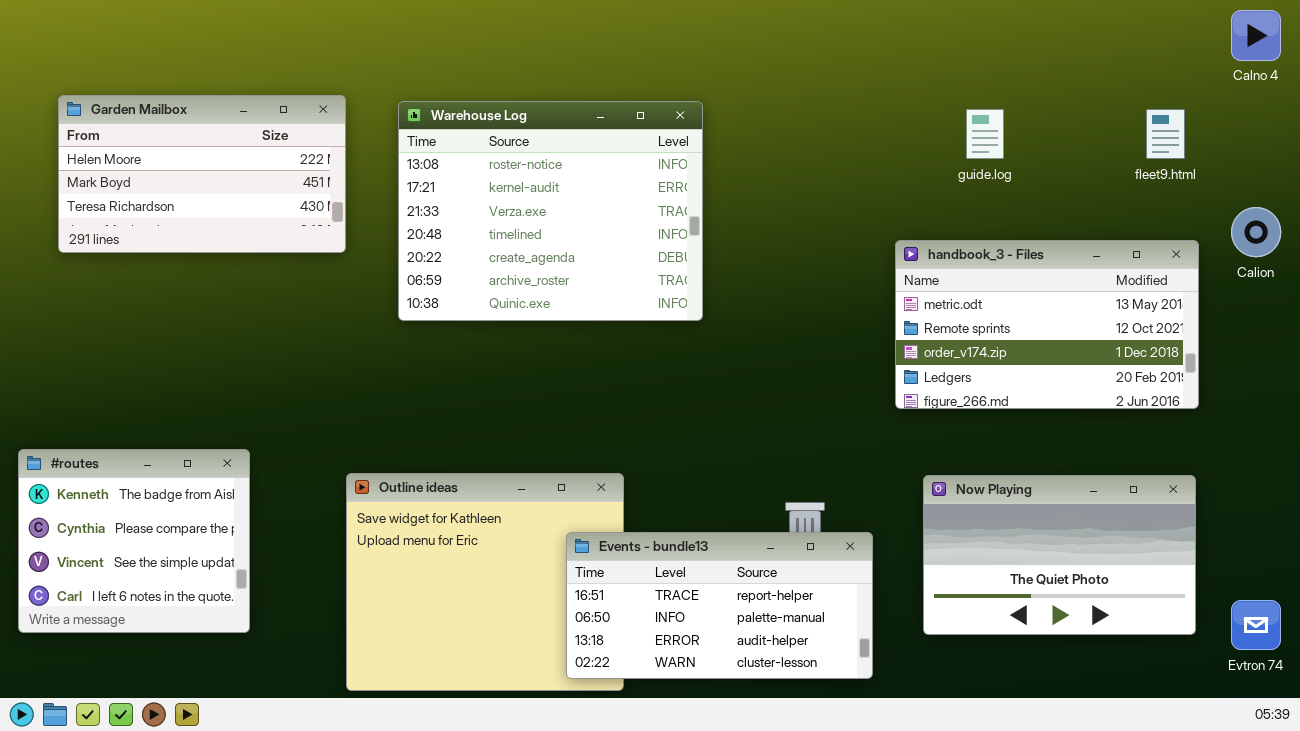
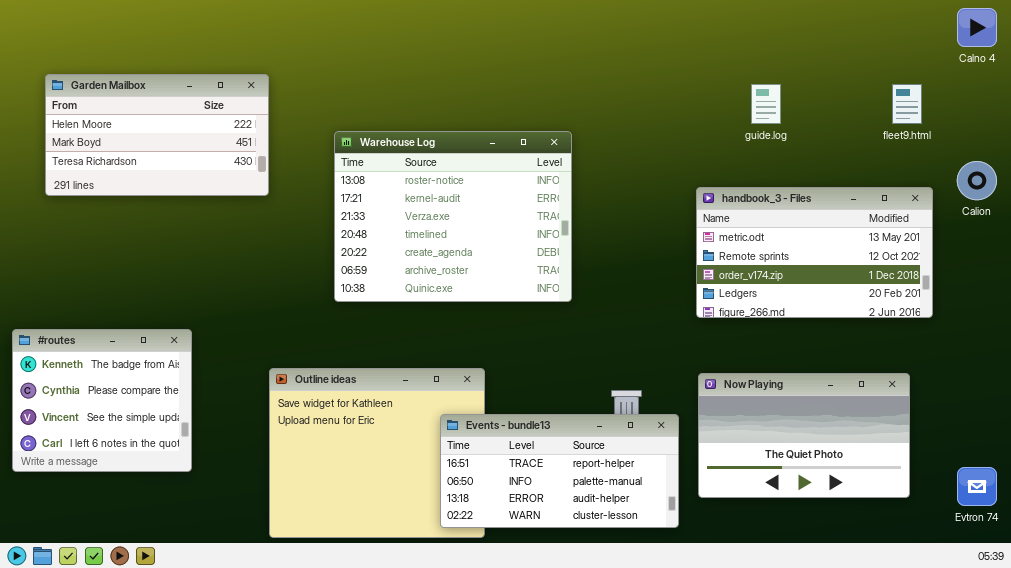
Warehouse Log: [398,101,703,321] -> [334,131,572,302], moved
#routes: [18,449,250,633] -> [12,329,192,472], moved
Now Playing: [923,475,1196,635] -> [698,373,910,498], moved

